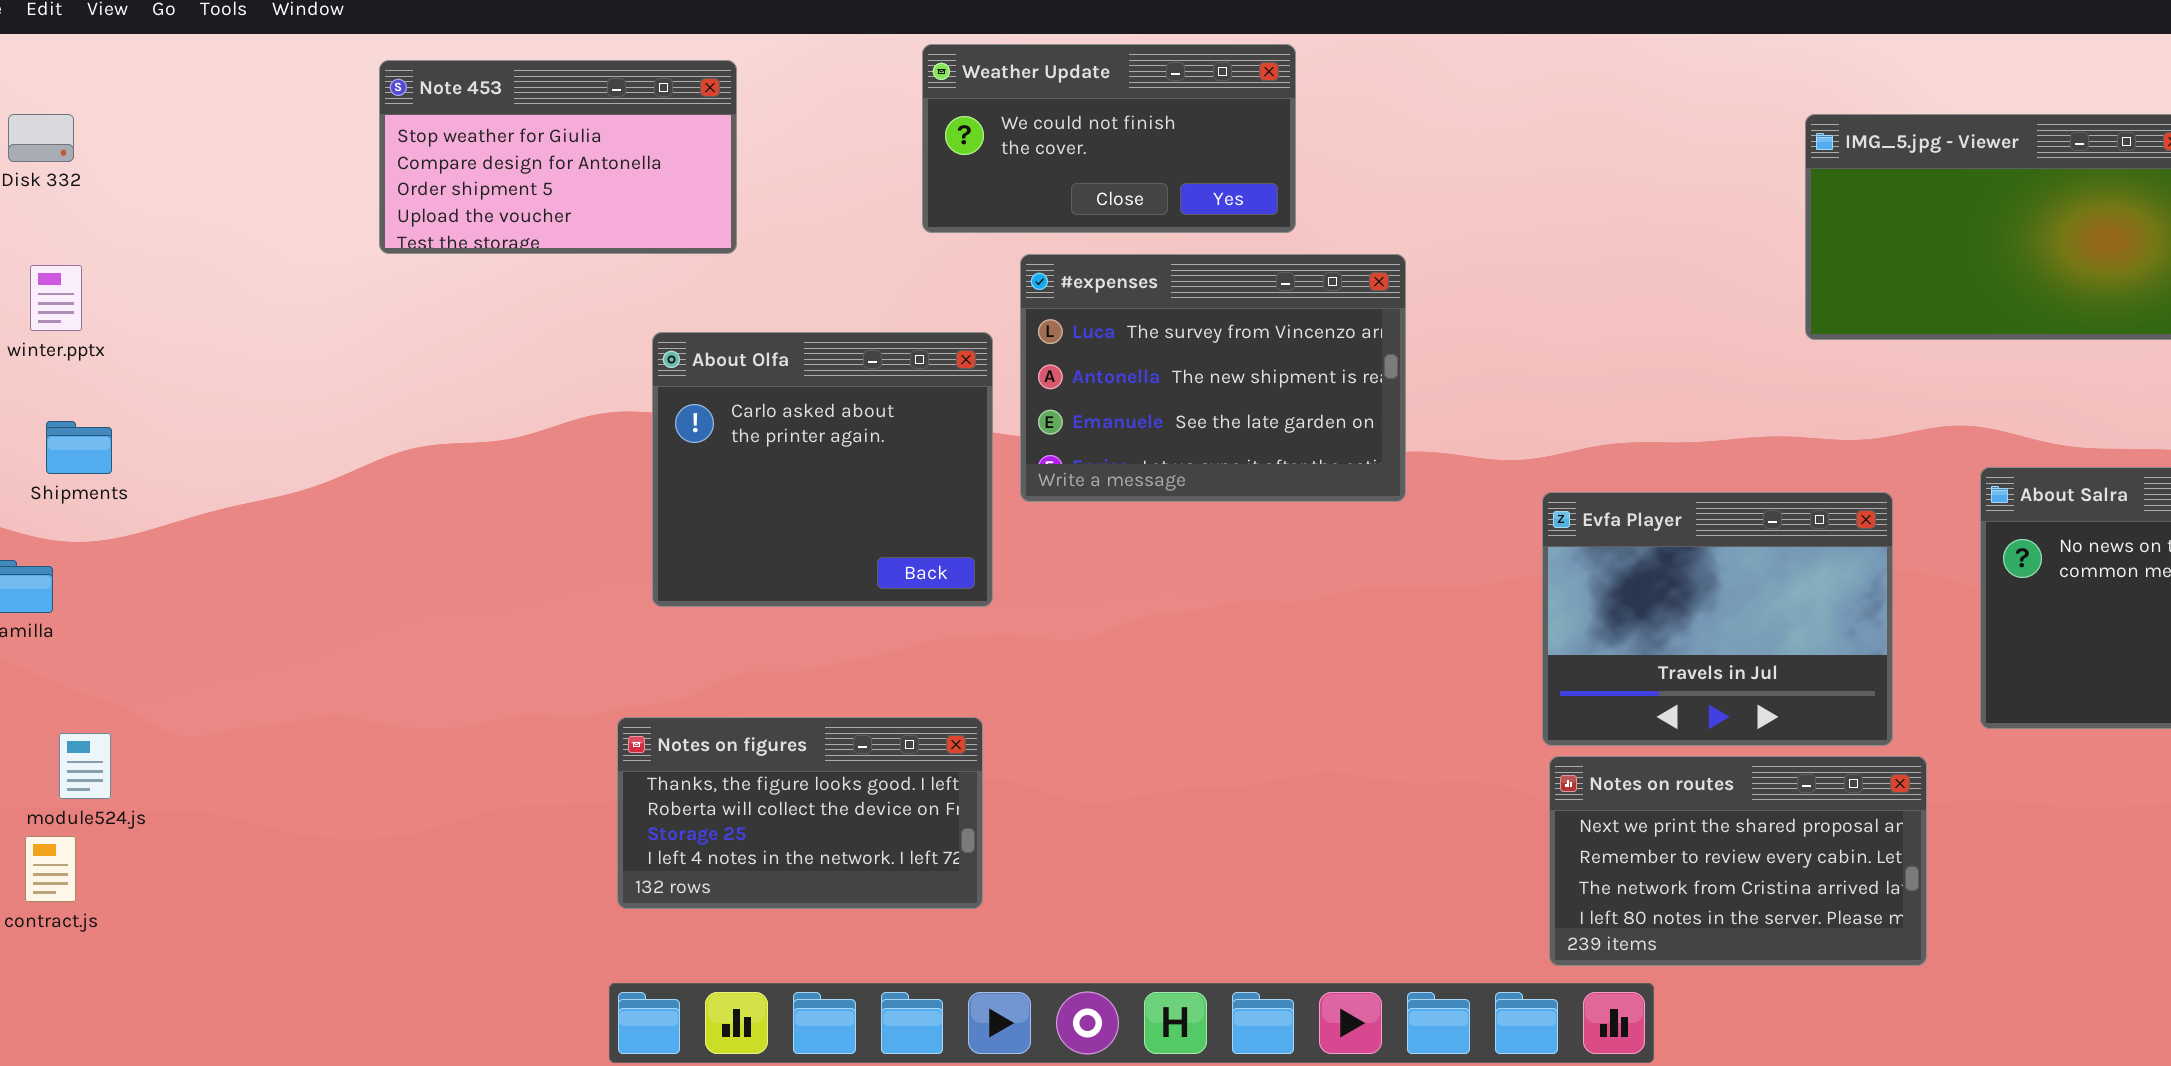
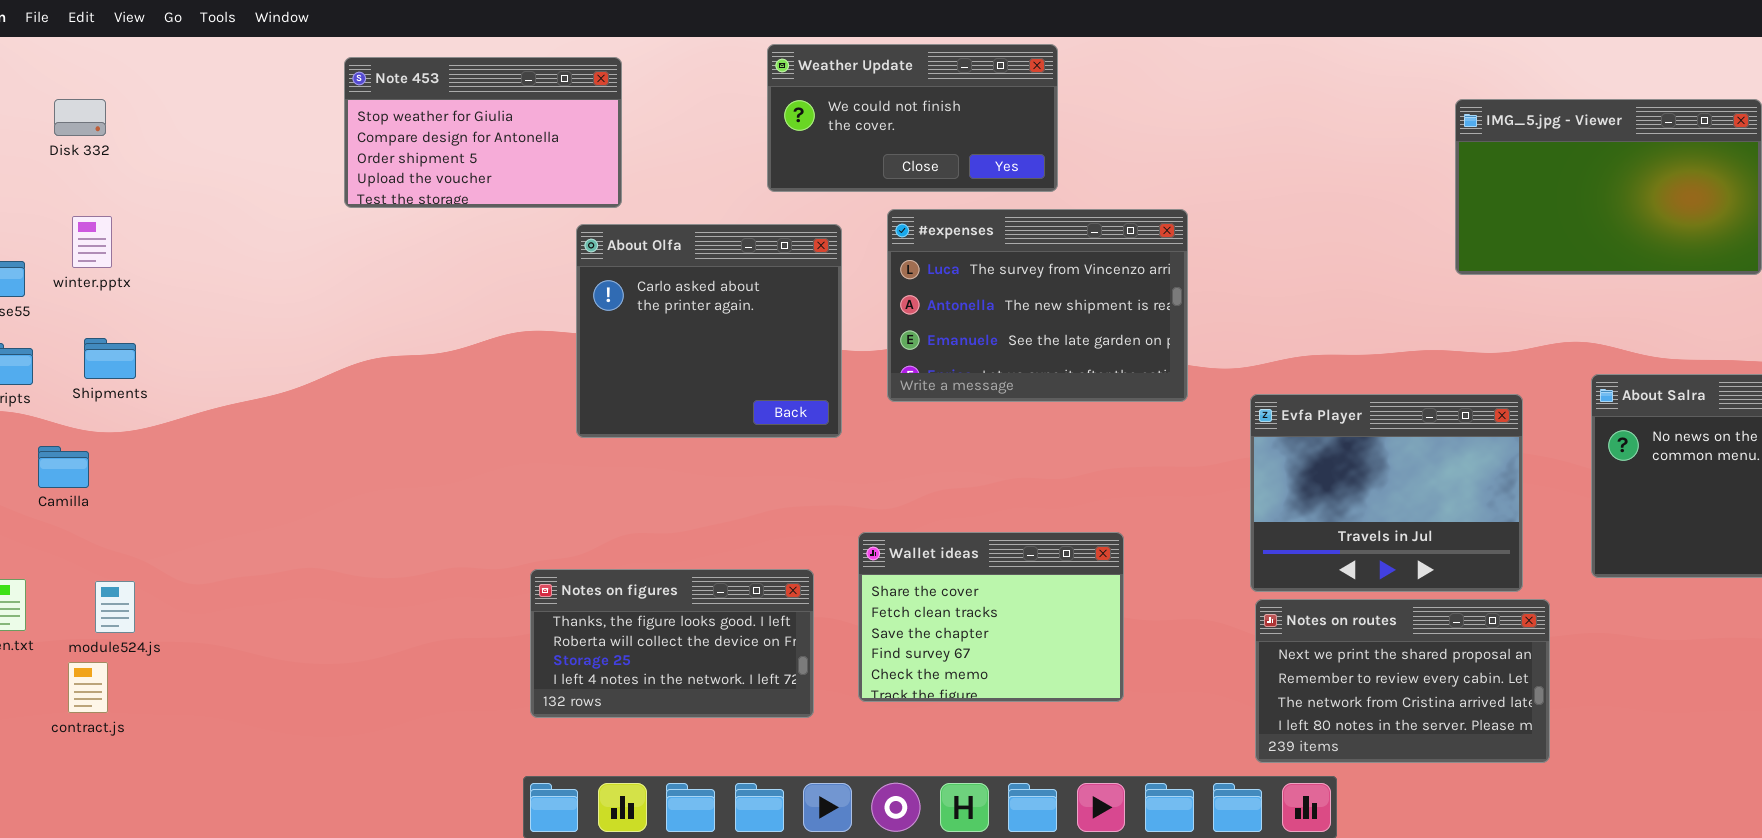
#expenses: [1020,254,1406,502] -> [887,209,1188,402], moved
About Olfa: [652,332,993,607] -> [576,224,842,438], moved
Wallet ideas: none -> [858,532,1124,702], opened

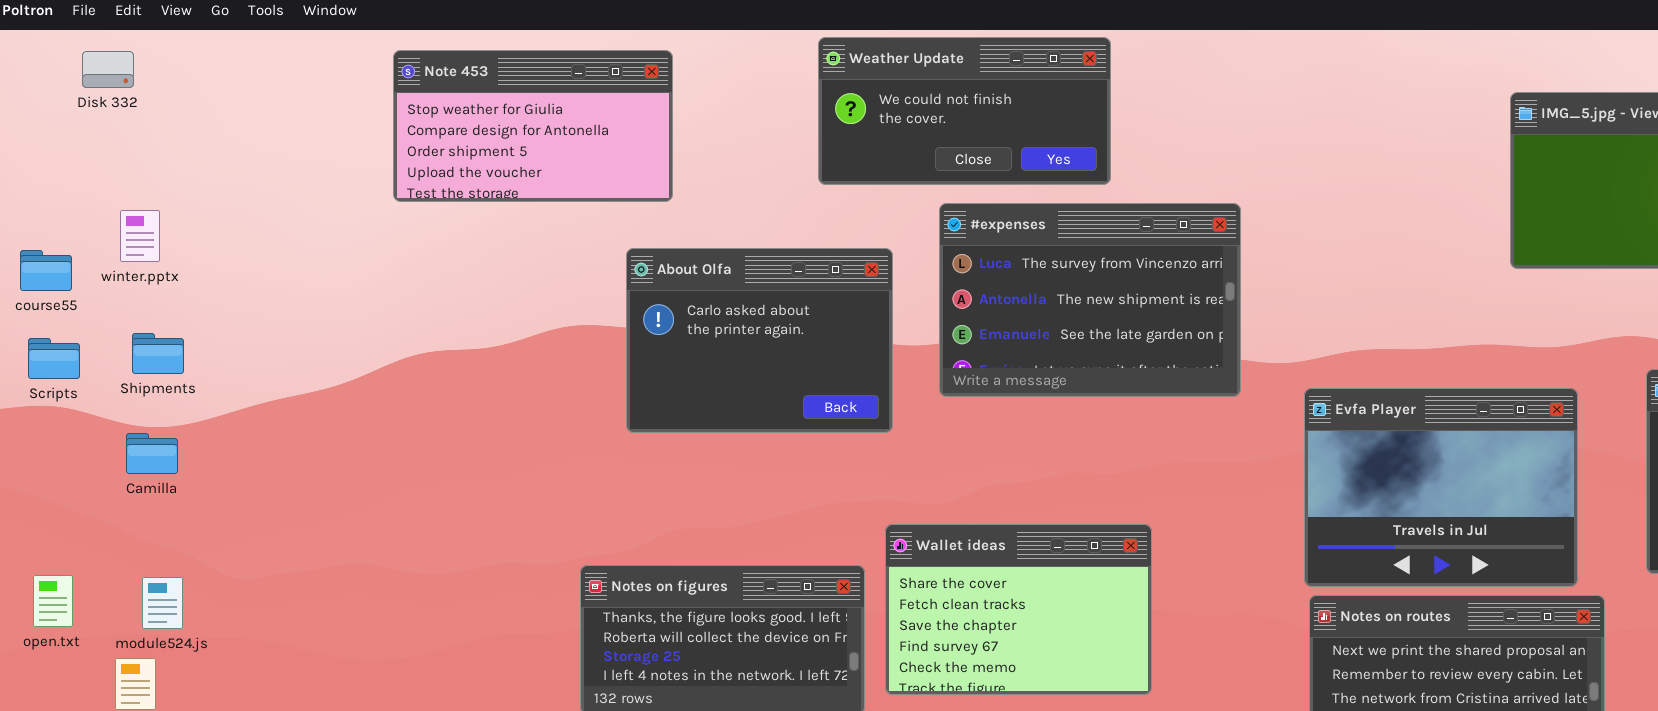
Disk 332: [54,99,106,136] -> [82,51,134,88], moved
About Olfa: [576,224,842,438] -> [626,248,893,433], resized
Camilla: [38,446,89,488] -> [126,433,178,474], moved
Wallet ideas: [858,532,1124,702] -> [885,524,1152,695], moved

